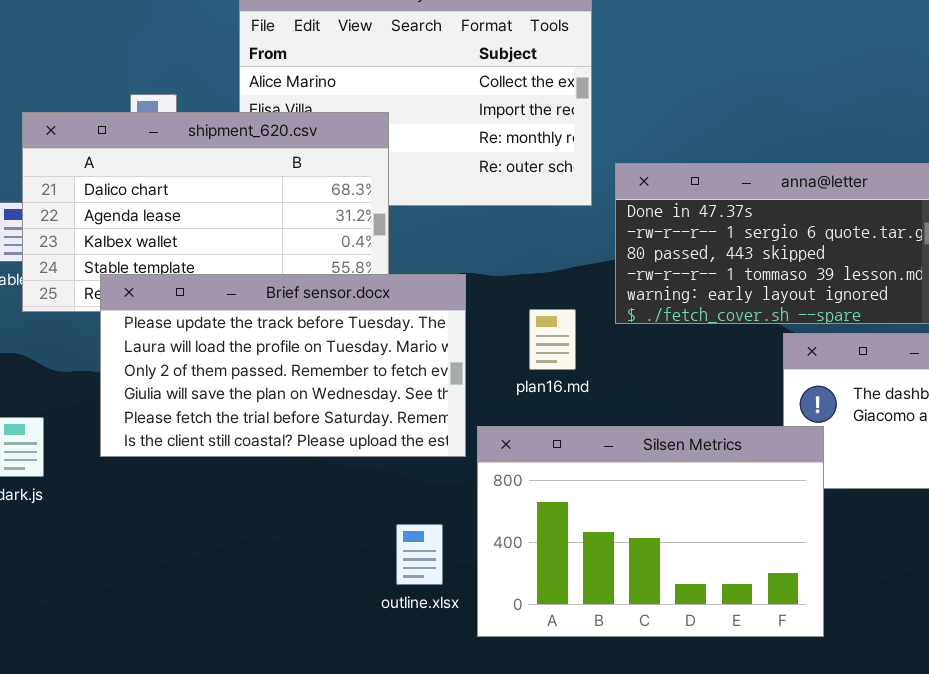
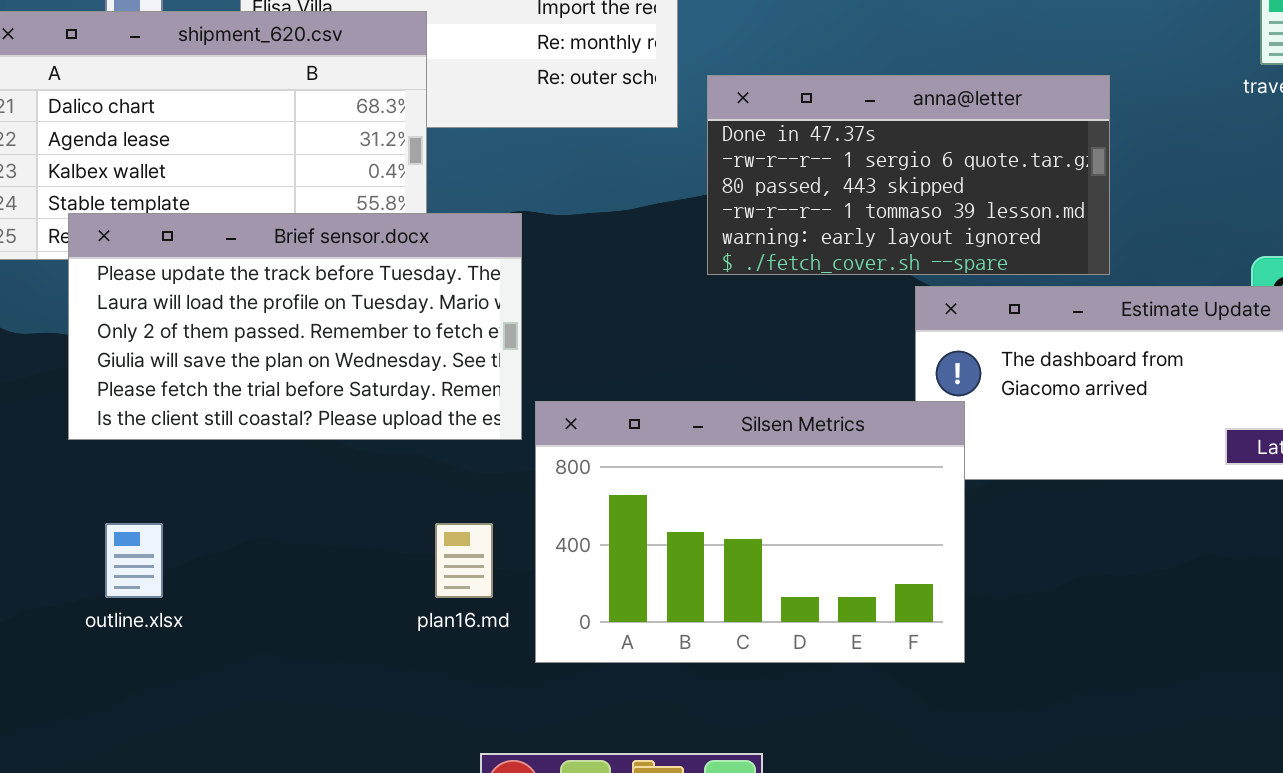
plan16.md: [529,309,576,370] -> [435,523,493,598], moved
outline.xlsx: [396,524,443,585] -> [105,523,163,598], moved

